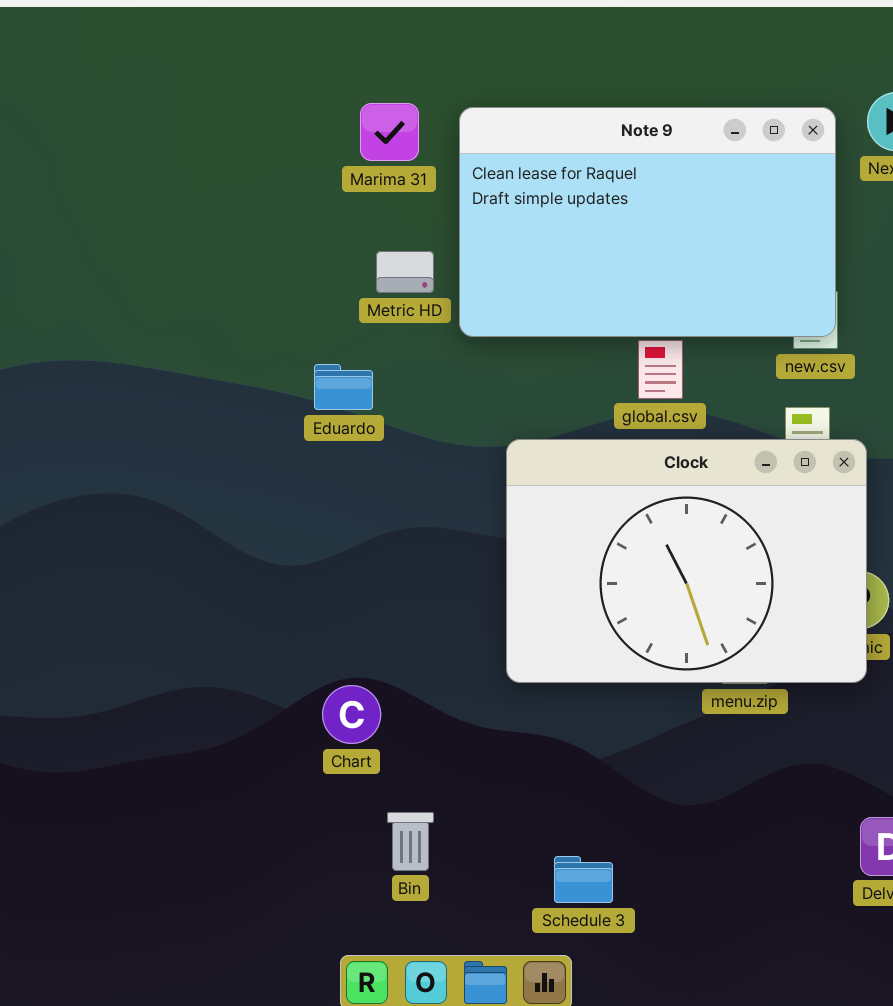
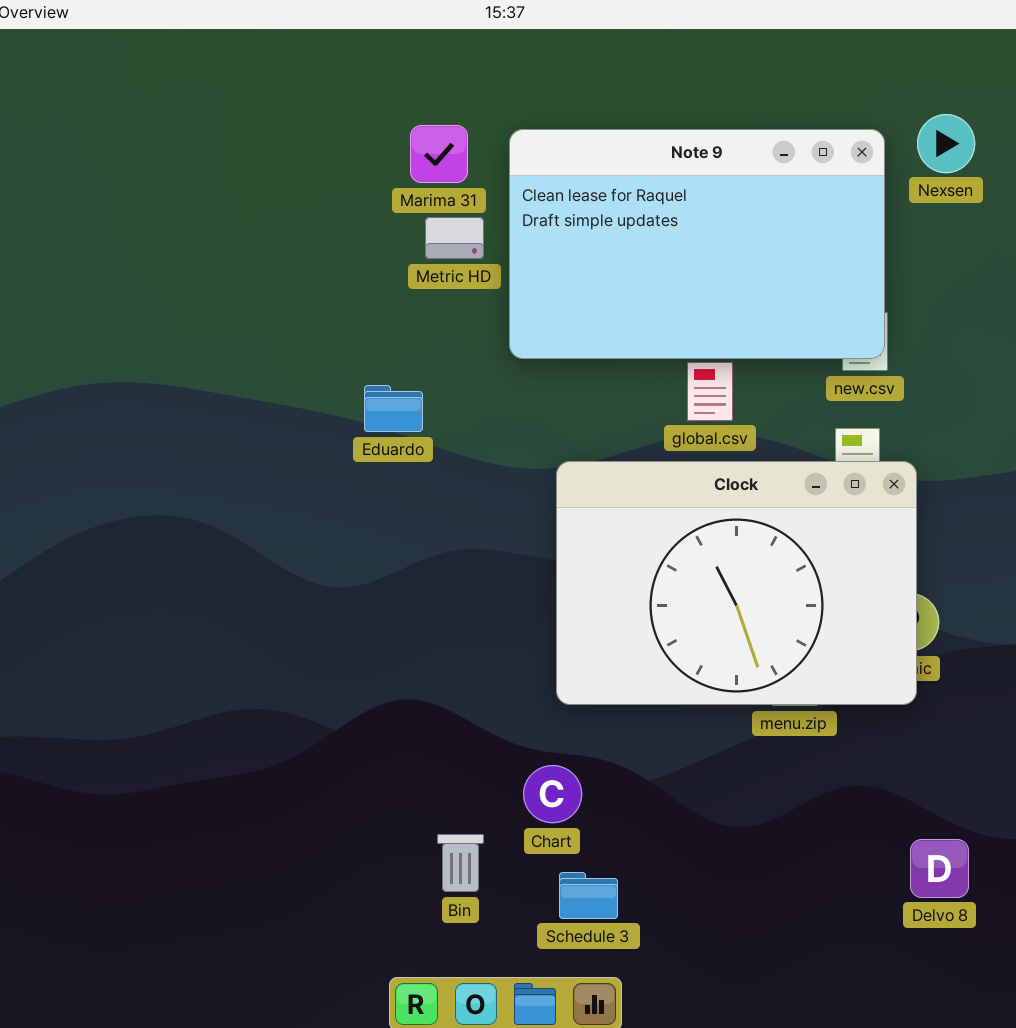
Metric HD: [376,251,434,293] -> [425,217,484,259], moved
Chart: [322,685,381,744] -> [523,765,582,823], moved
Schedule 3: [554,856,613,903] -> [559,872,618,919], moved

